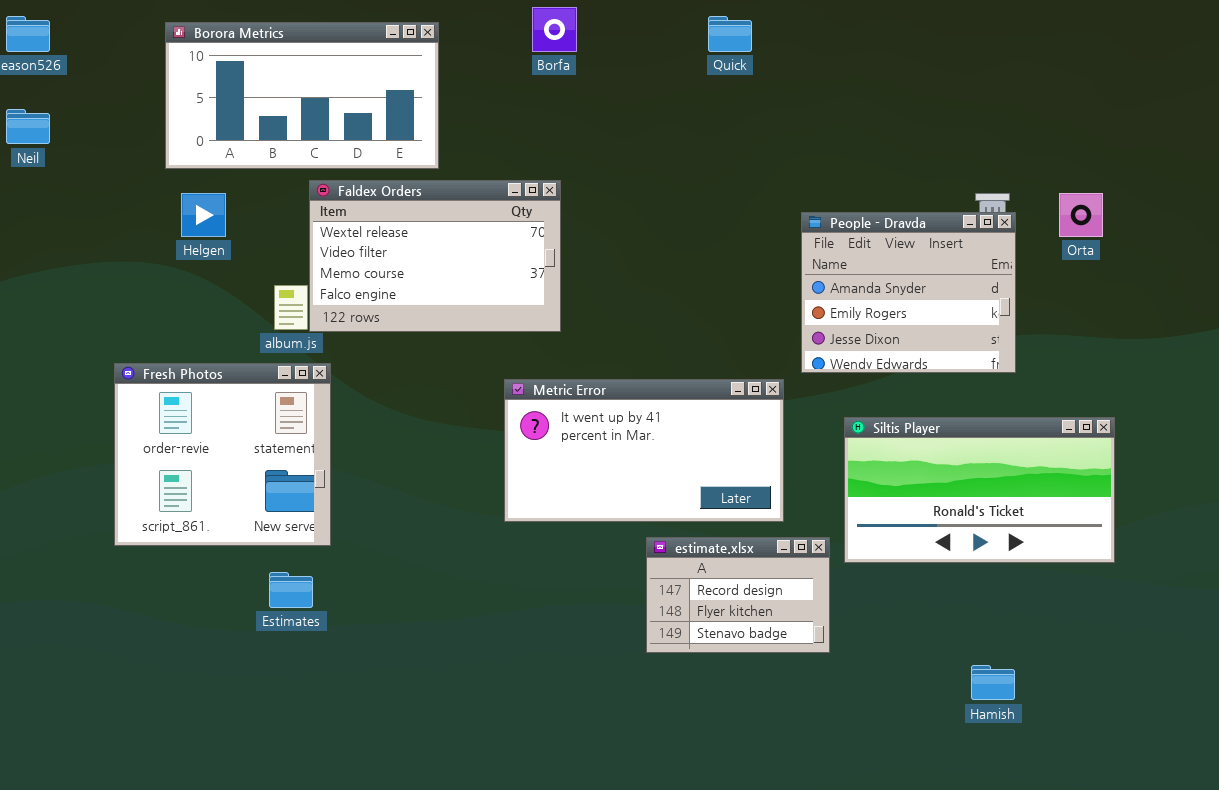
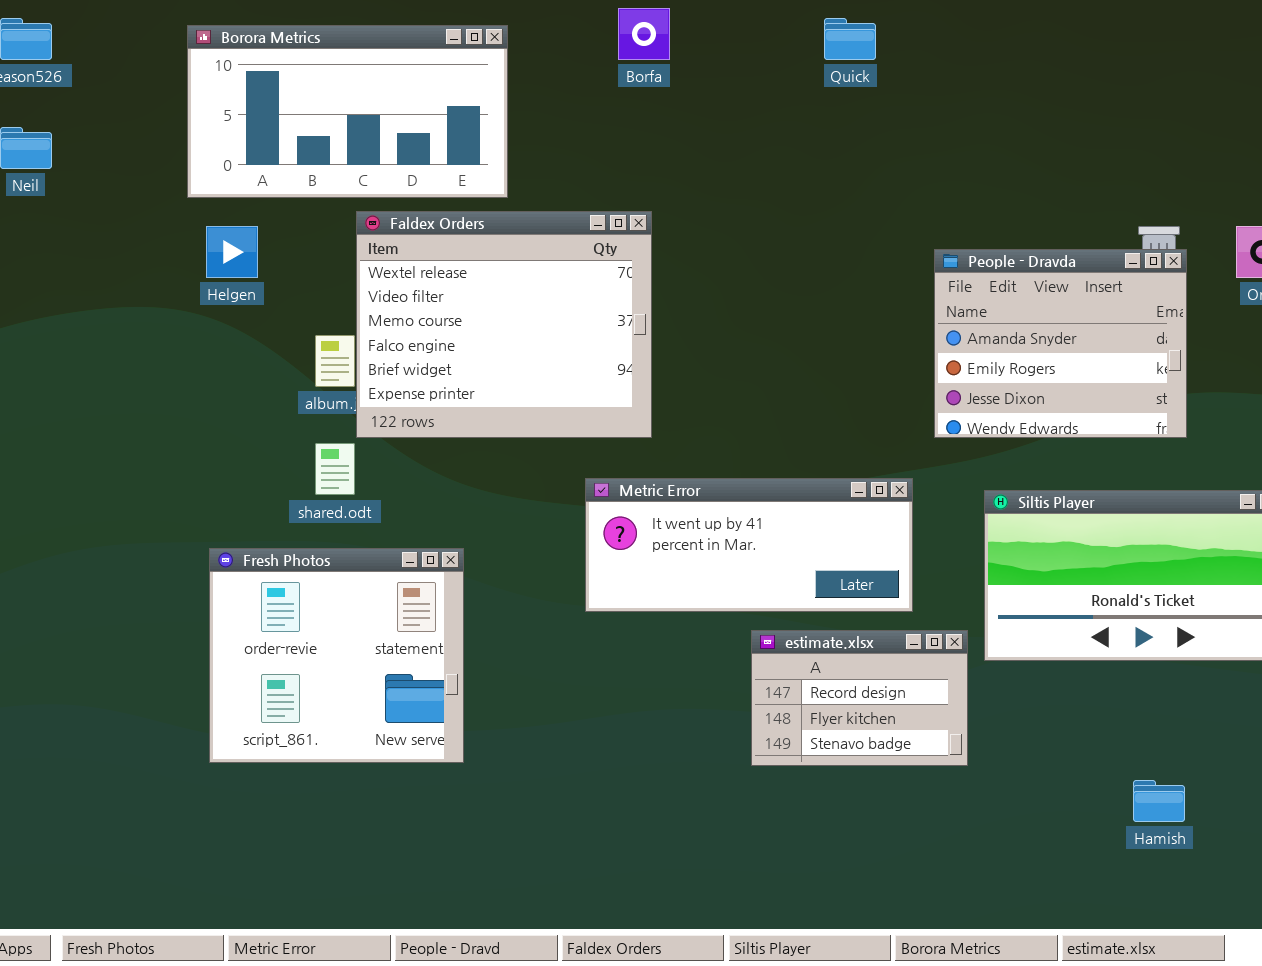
Faldex Orders: [309,180,561,332] -> [356,211,652,438], resized
Fresh Photos: [114,363,331,546] -> [209,548,464,763], moved
Metric Error: [504,379,784,522] -> [585,478,913,612], resized

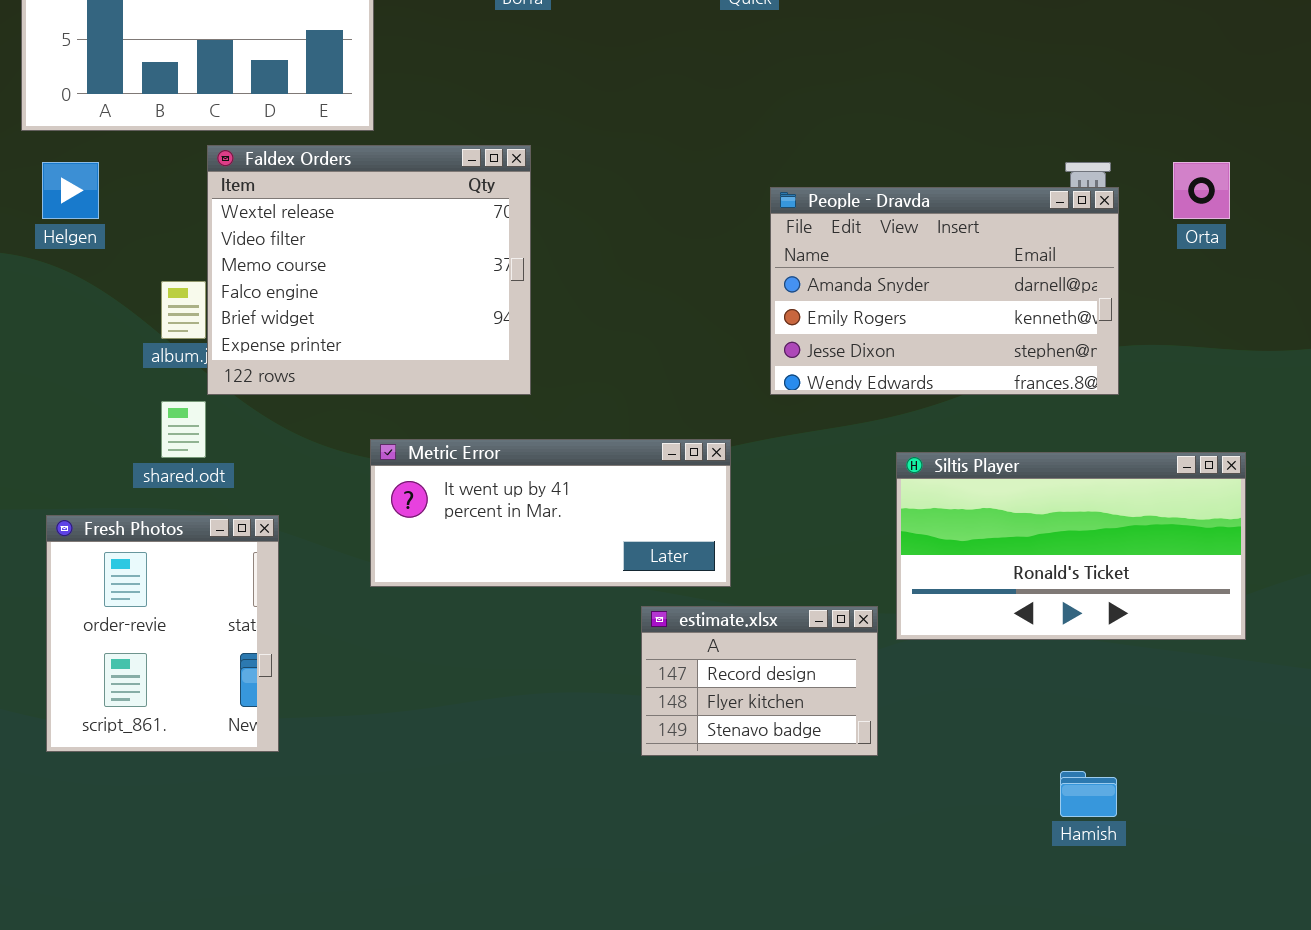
People - Dravda: [934,249,1187,438] -> [770,187,1119,395], resized
Metric Error: [585,478,913,612] -> [370,439,731,587], moved
Fresh Photos: [209,548,464,763] -> [46,515,279,752], resized

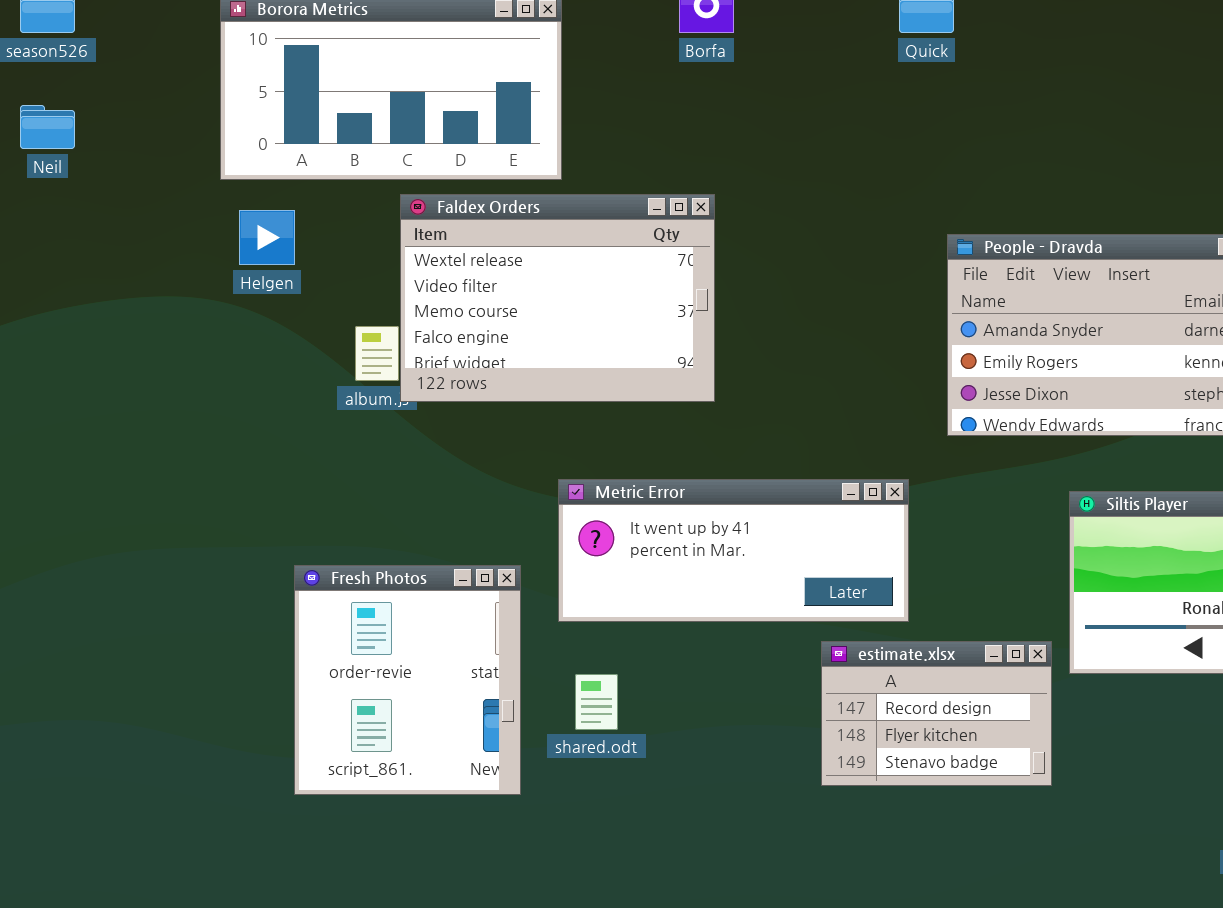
Faldex Orders: [207,145,531,395] -> [400,194,715,402], resized
shared.odt: [161,401,206,458] -> [575,674,618,730], moved
Fresh Photos: [46,515,279,752] -> [294,565,521,795], moved

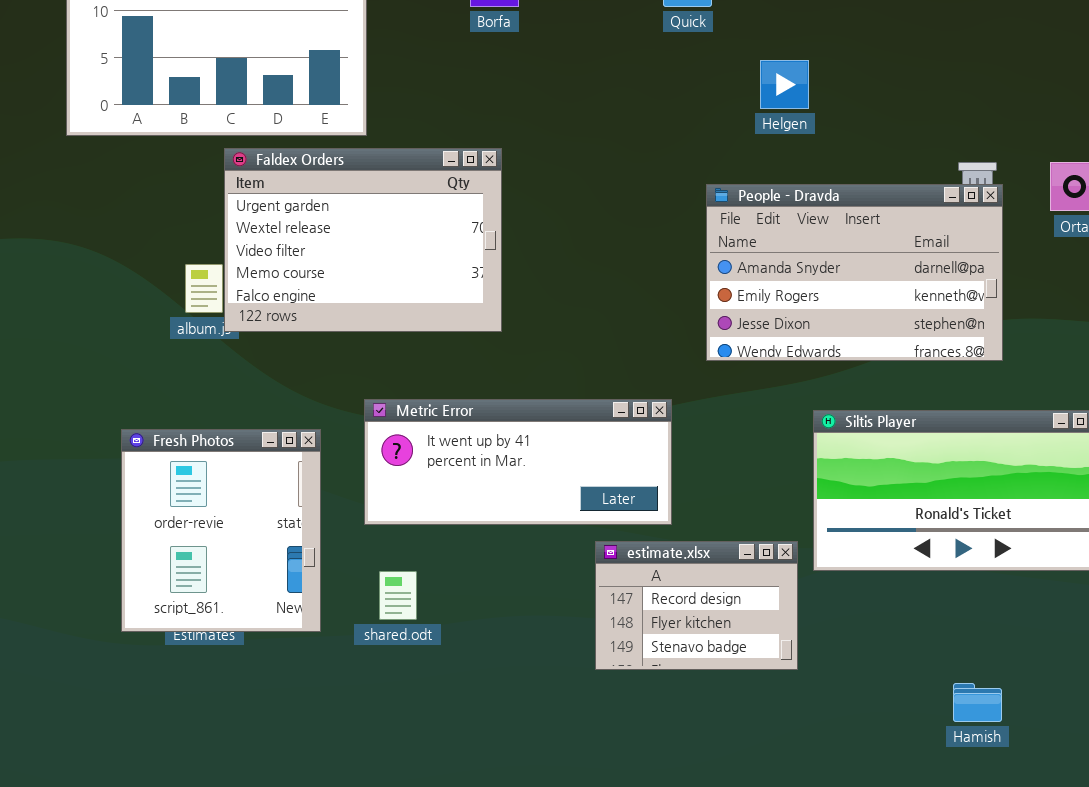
Faldex Orders: [400,194,715,402] -> [224,148,502,332], scrolled up 1 row
Helgen: [239,210,295,265] -> [760,60,809,109], moved
Fresh Photos: [294,565,521,795] -> [121,429,321,632], moved

